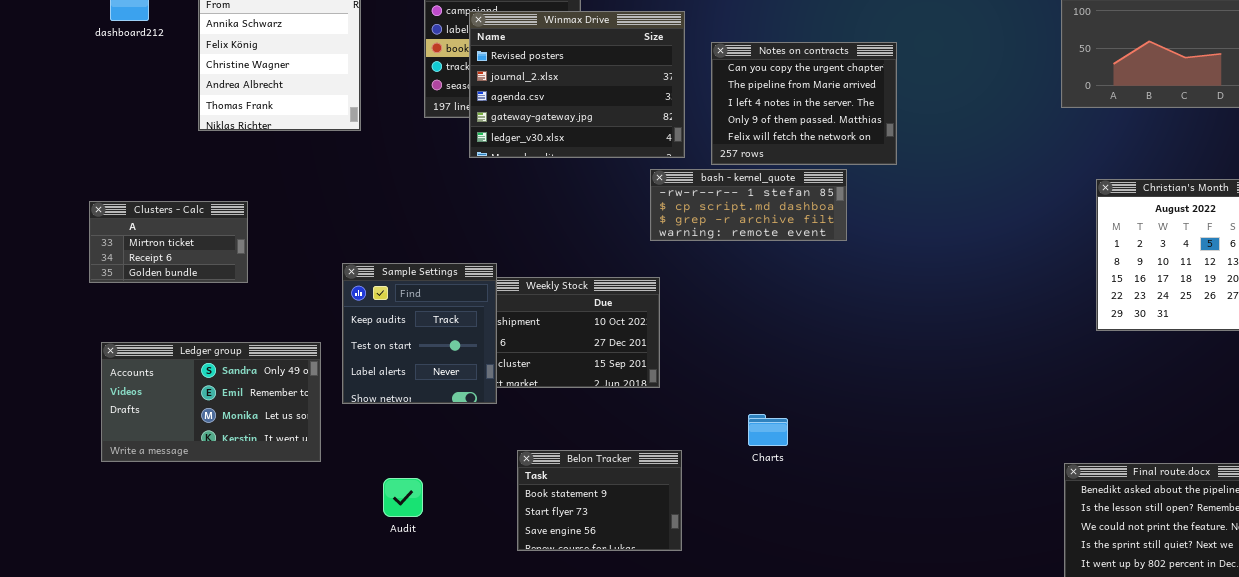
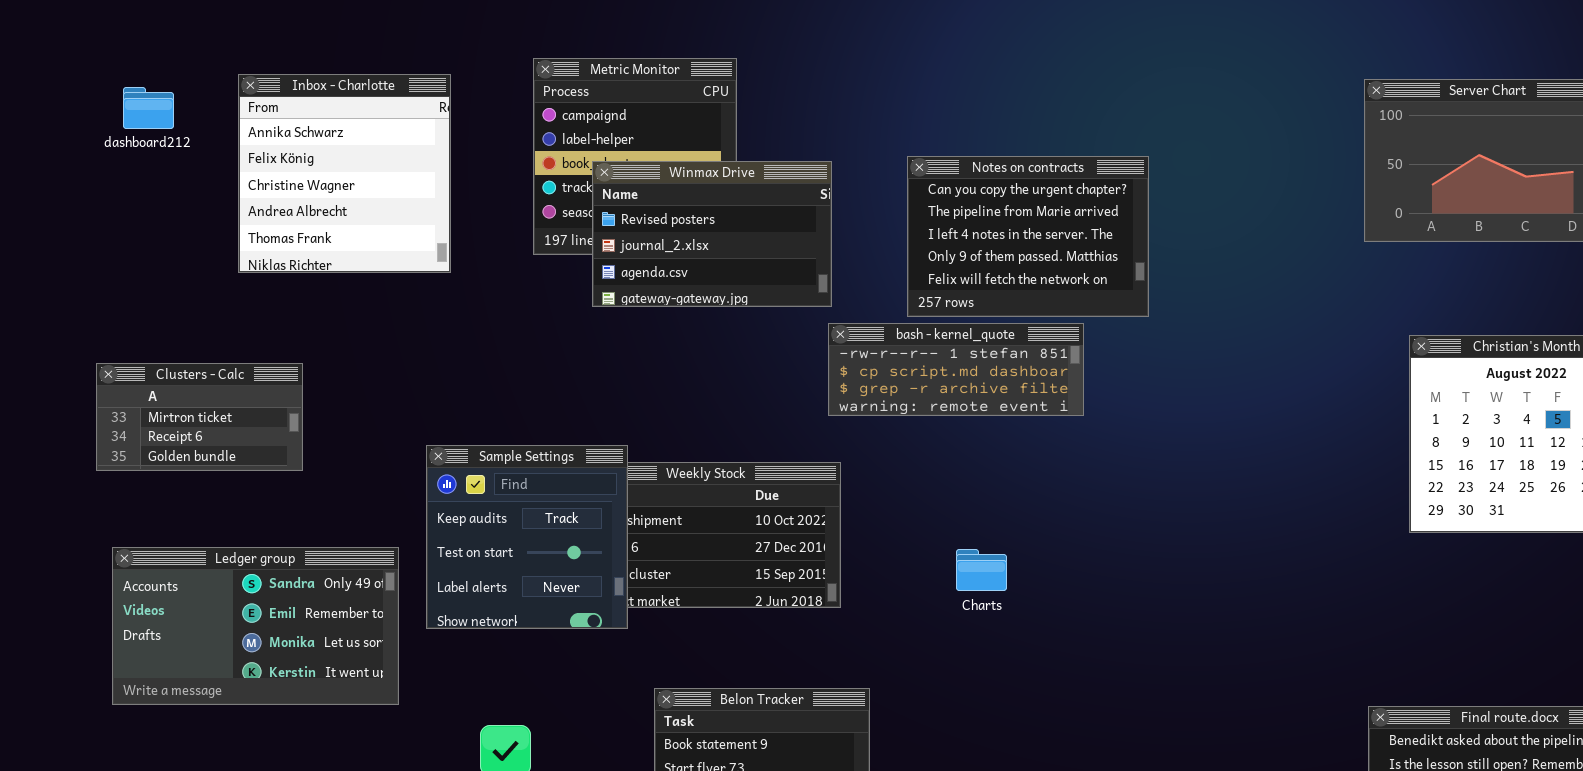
Winmax Drive: [469,11,685,158] -> [592,161,832,307], resized
Charts: [748,414,788,446] -> [956,549,1007,591], moved

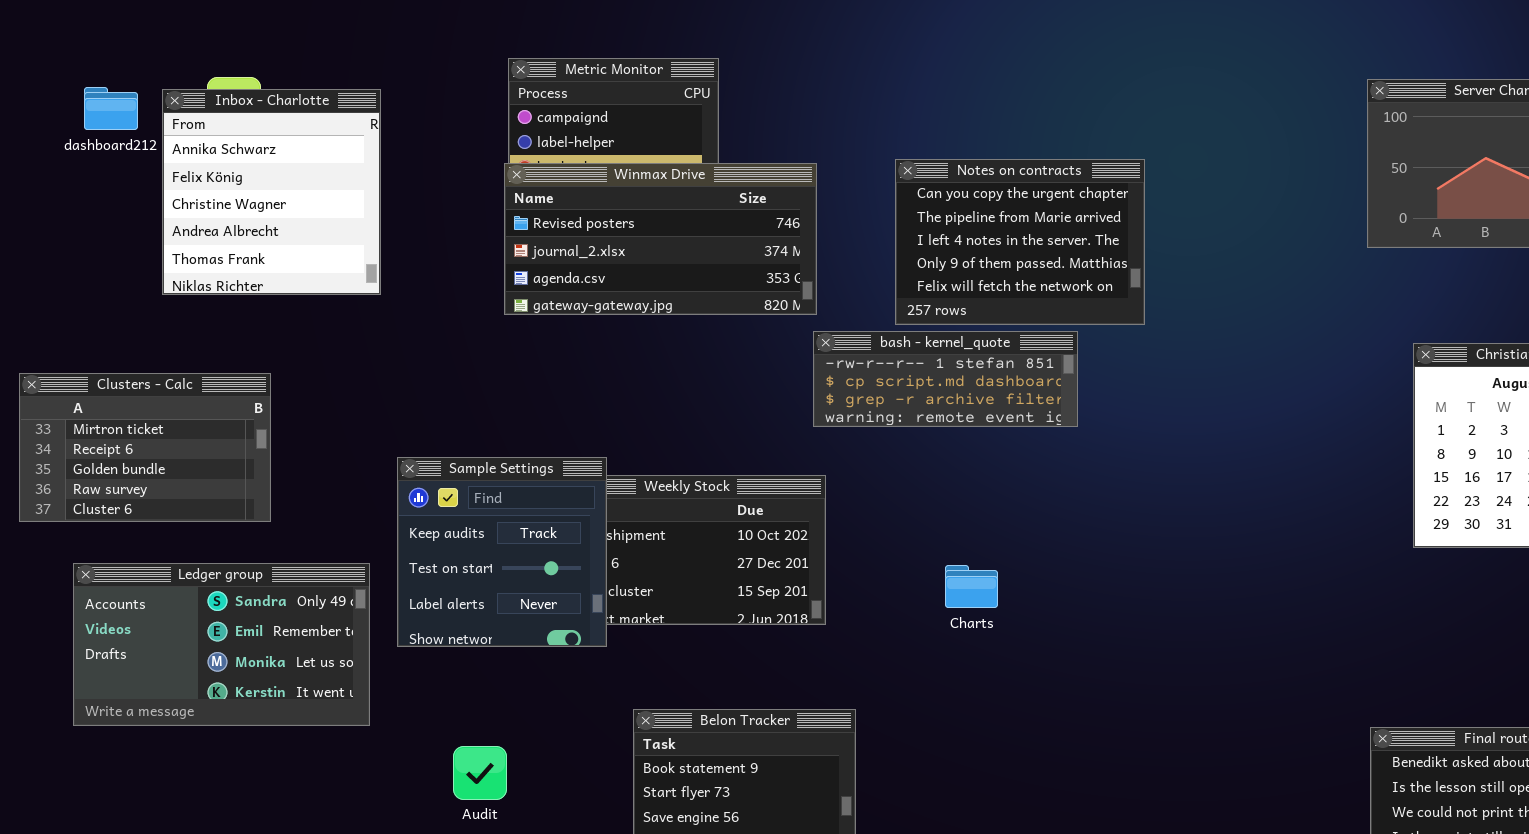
Inbox - Charlotte: [238,74,451,273] -> [162,89,381,295], moved
Winmax Drive: [592,161,832,307] -> [504,163,817,315], resized
Clusters - Calc: [96,363,303,471] -> [19,373,271,522], resized

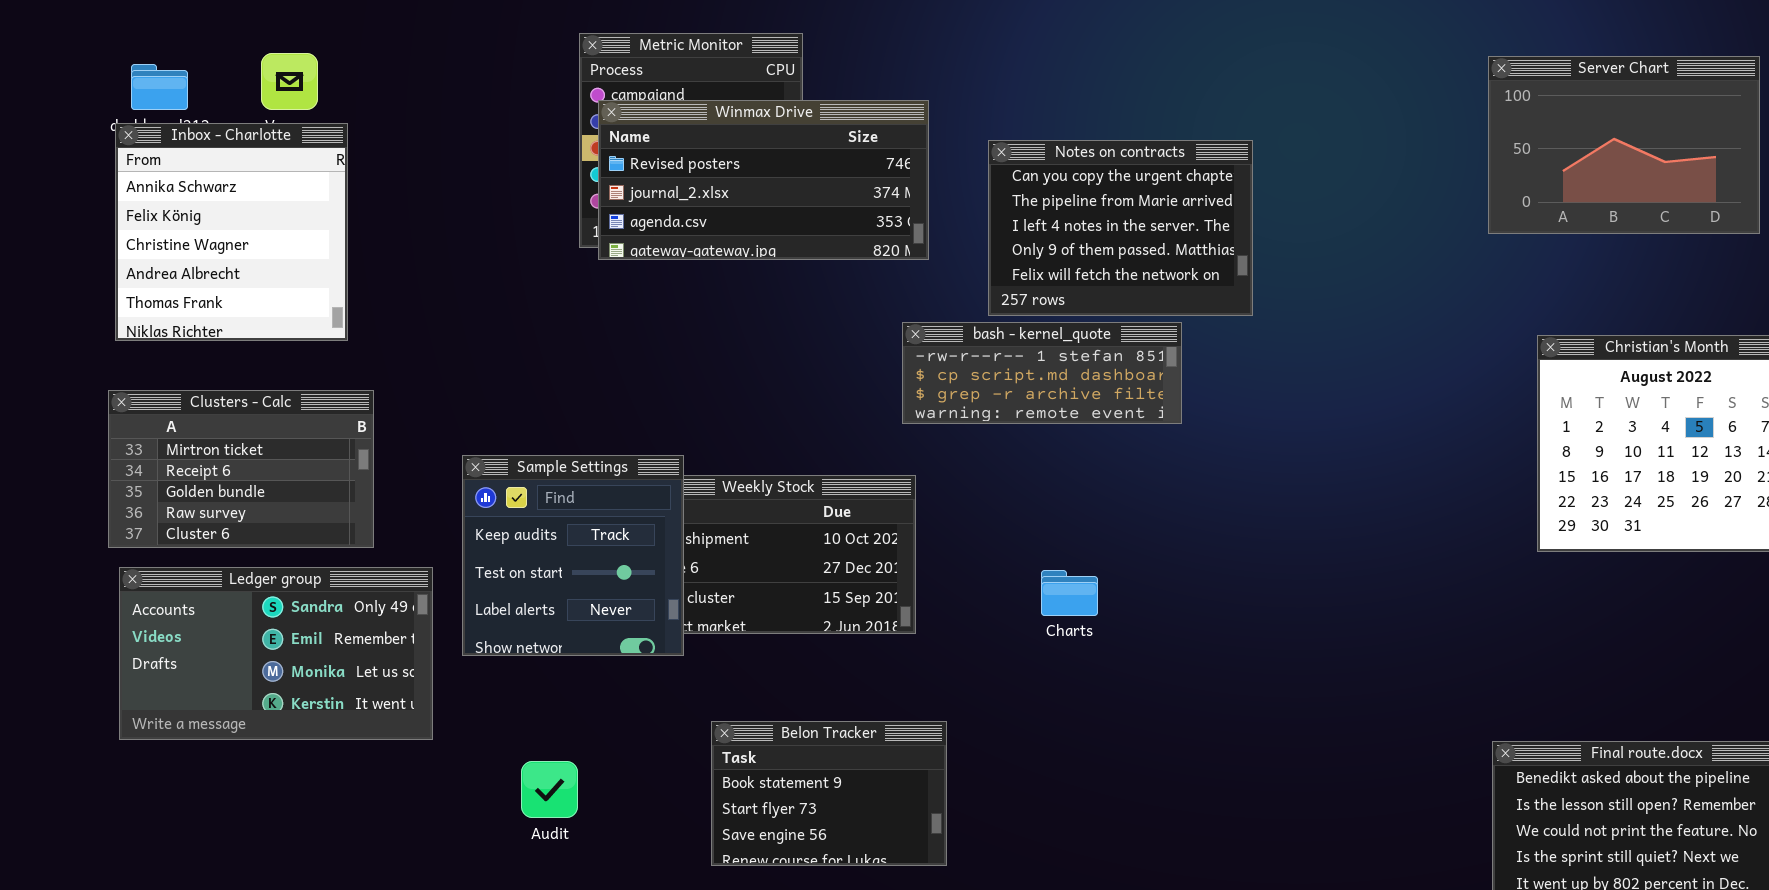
Inbox - Charlotte: [162,89,381,295] -> [115,123,348,341], moved
Winmax Drive: [504,163,817,315] -> [598,100,929,260], moved
Clusters - Calc: [19,373,271,522] -> [108,390,374,548], moved

